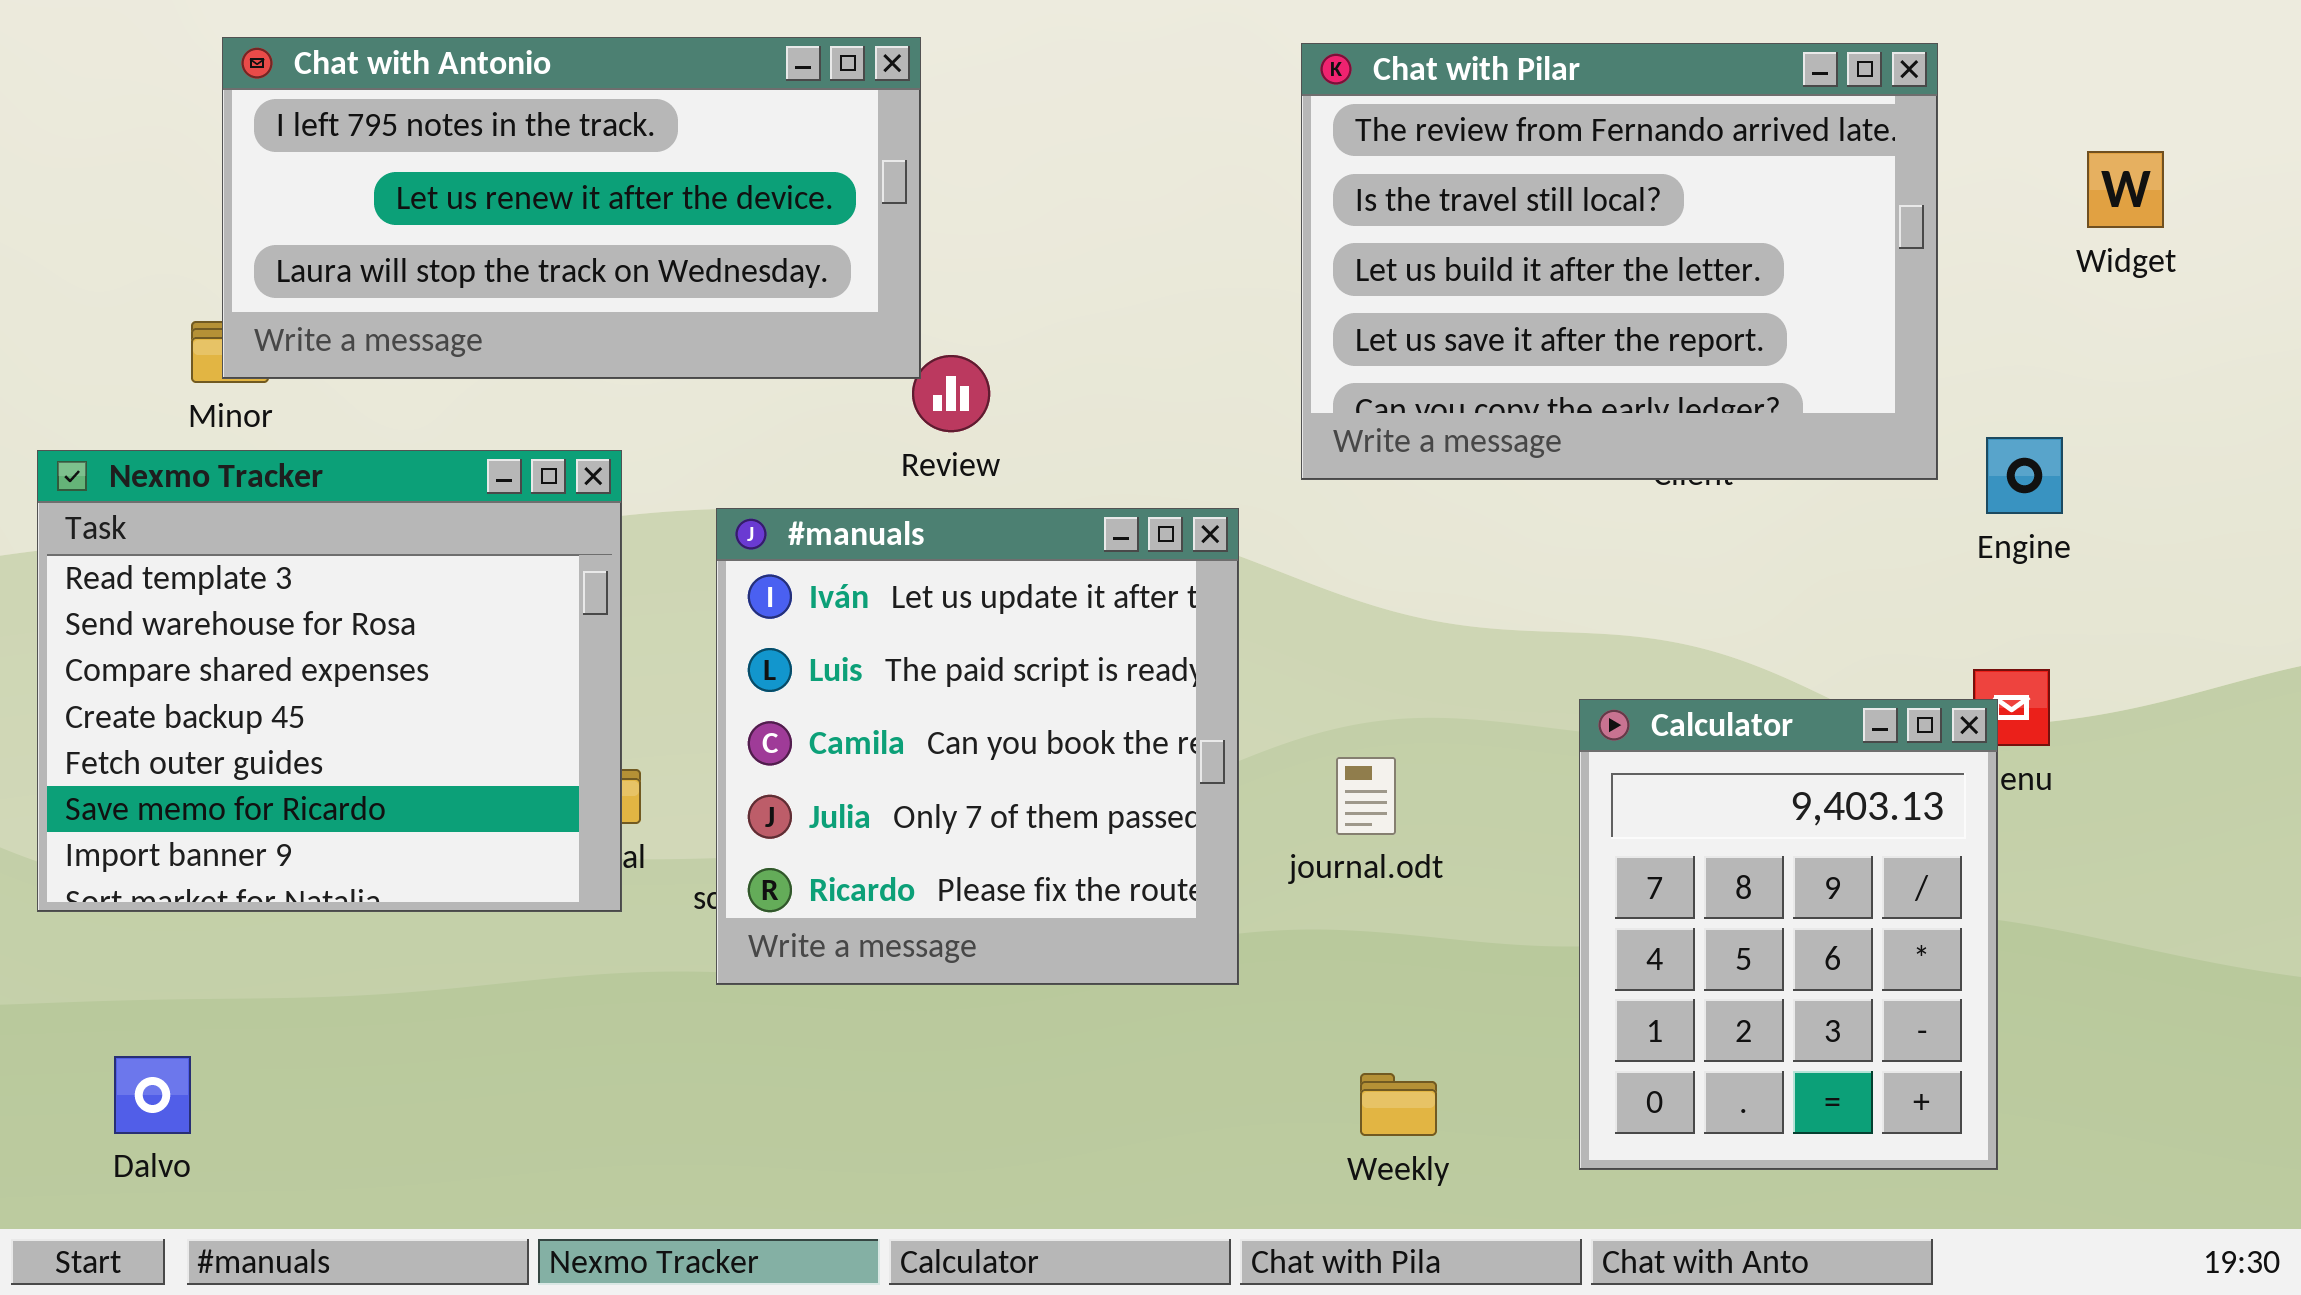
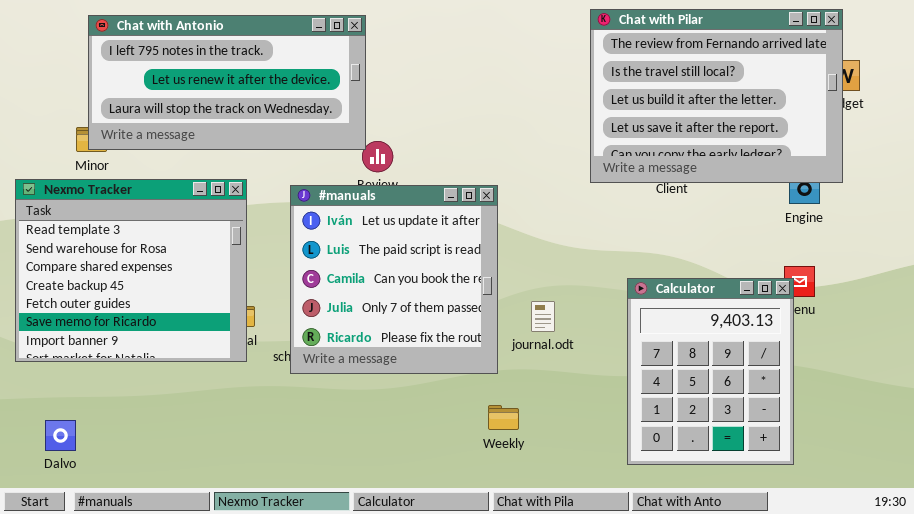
Chat with Pilar: [1301,43,1938,480] -> [590,9,843,183], moved
#manuals: [716,508,1239,985] -> [290,185,498,374], moved
Weekly: [1360,1073,1437,1136] -> [488,405,519,430], moved

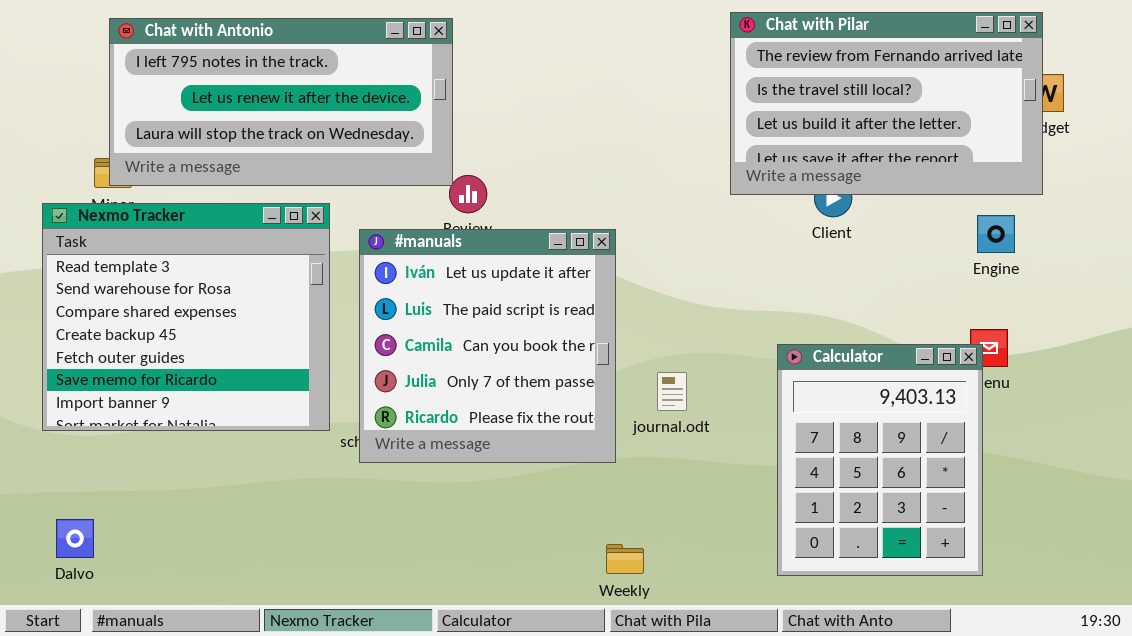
Chat with Pilar: [590,9,843,183] -> [730,12,1043,195], resized
Nexmo Tracker: [15,179,247,362] -> [42,203,330,431], moved
Weekly: [488,405,519,430] -> [606,544,644,574], moved

